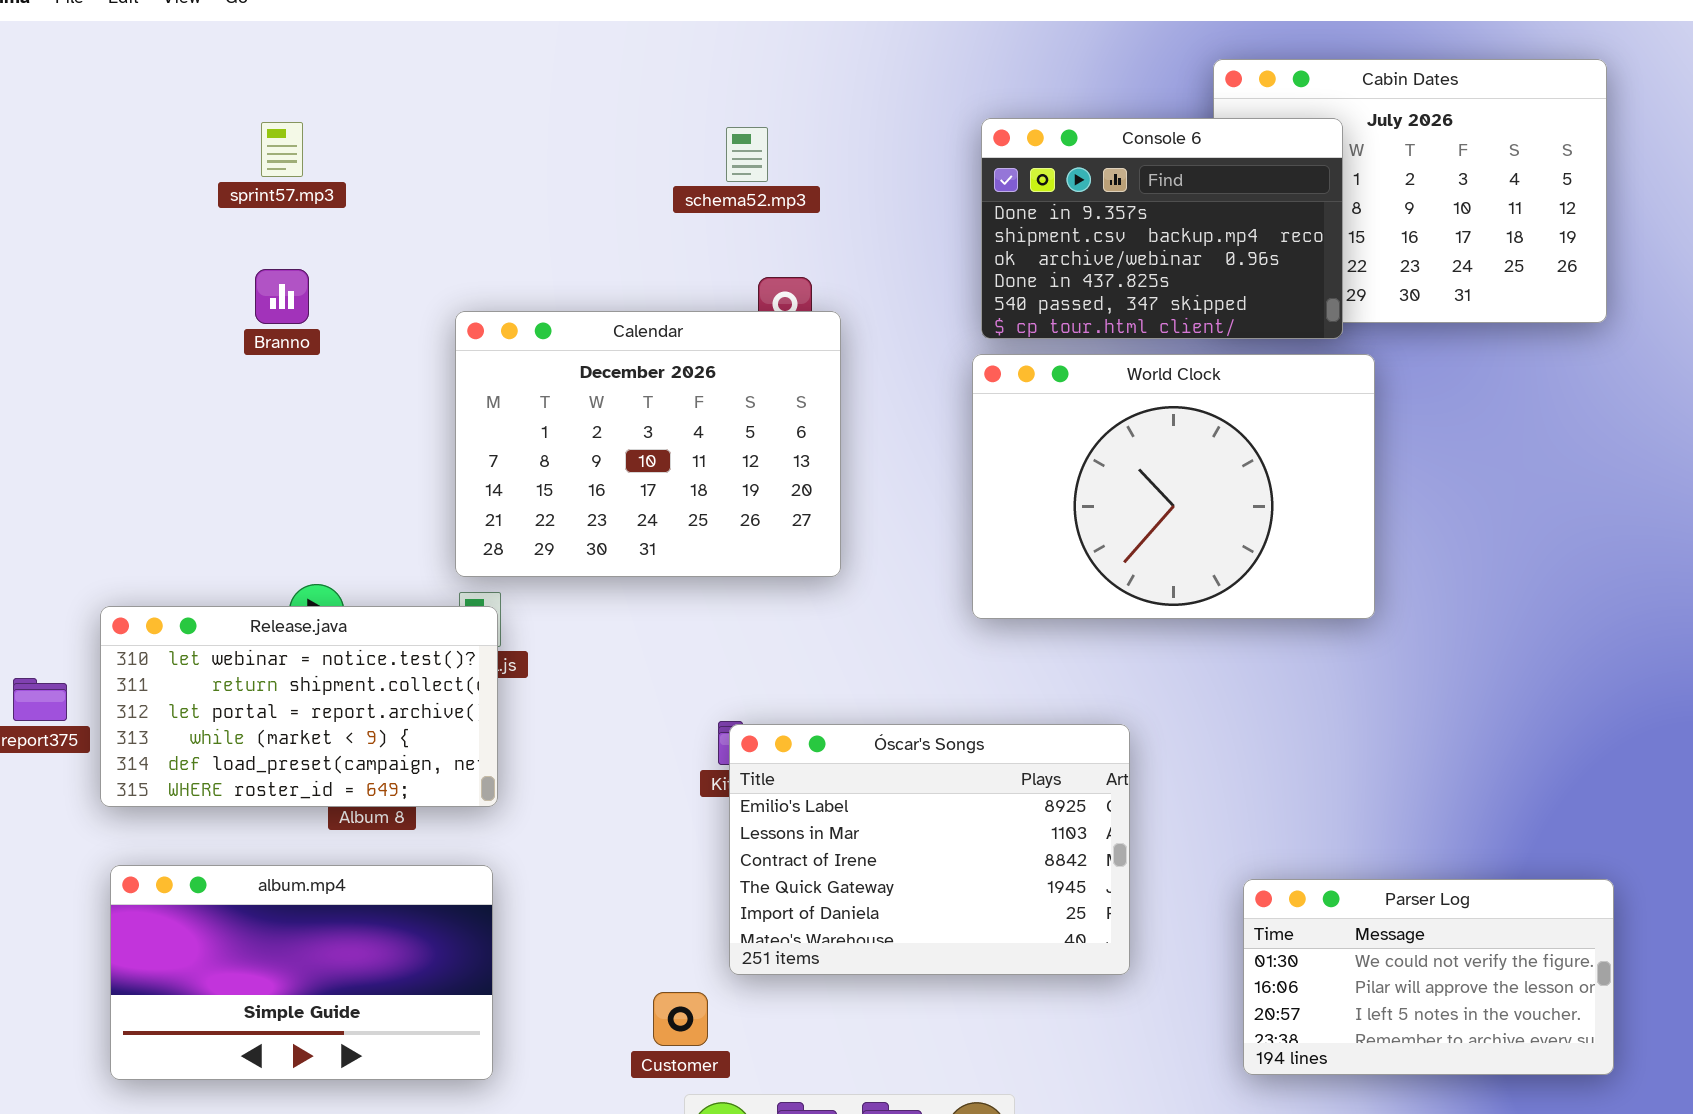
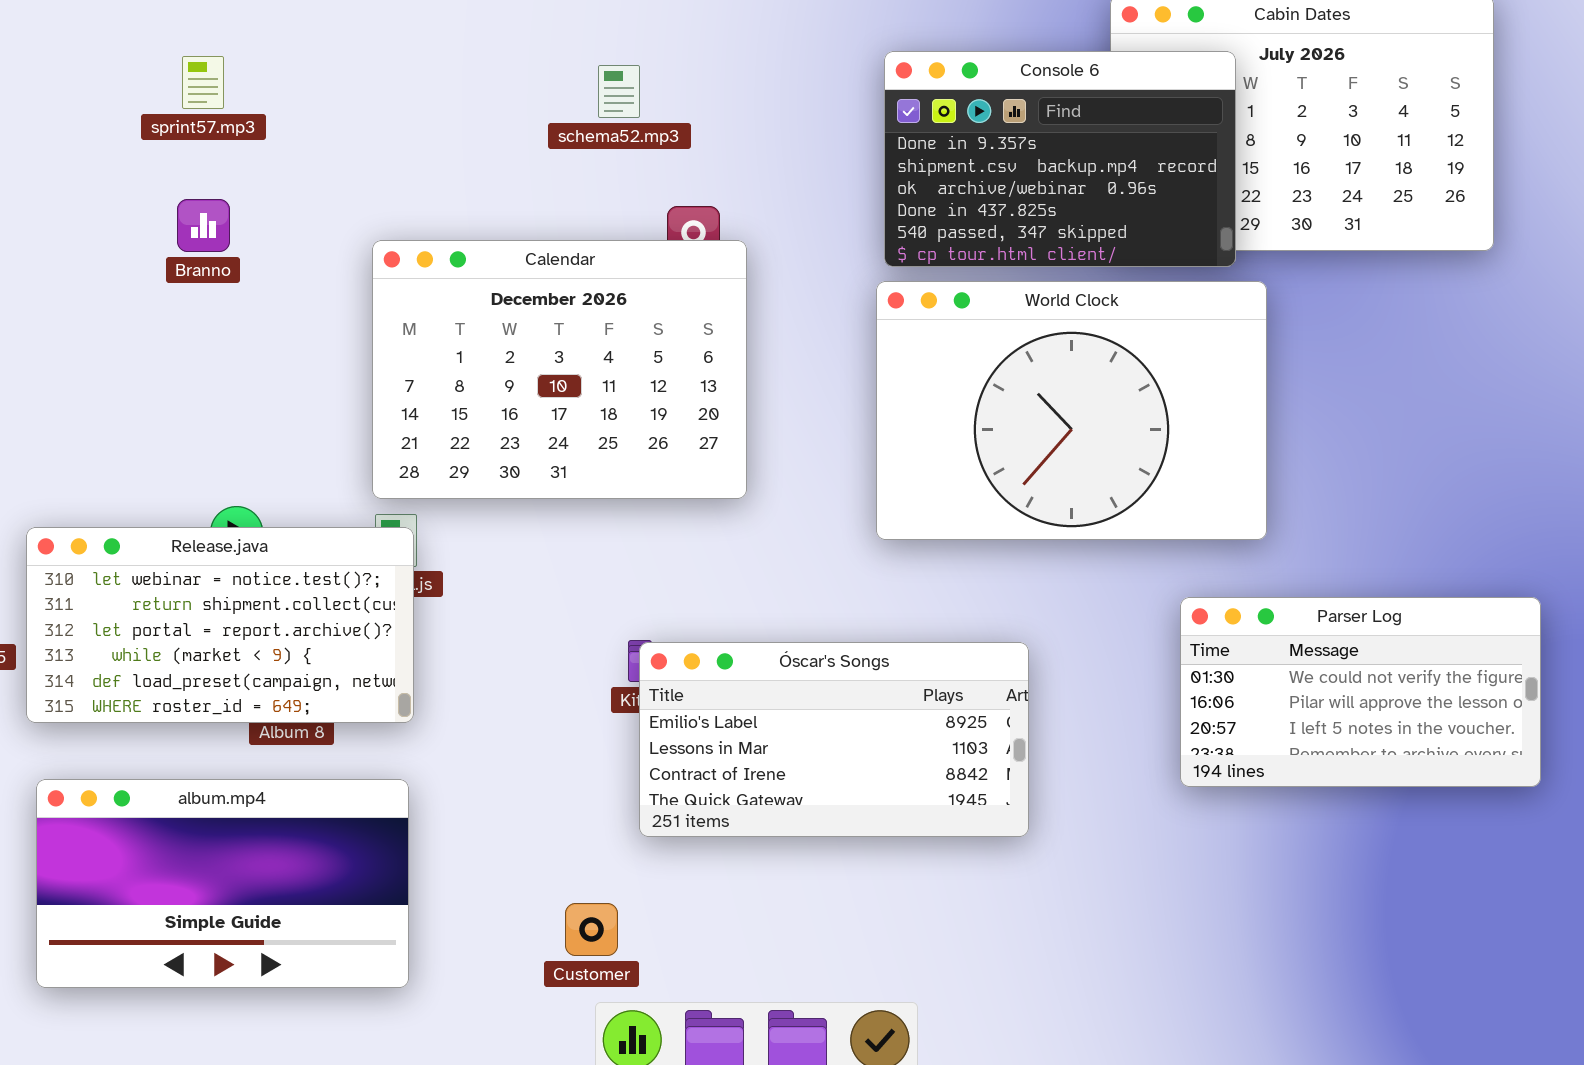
schema52.mp3: [726,127,768,182] -> [598,65,640,118], moved
Óscar's Songs: [729,724,1130,975] -> [639,642,1029,837], resized
Parser Log: [1243,879,1614,1075] -> [1180,597,1541,787], moved

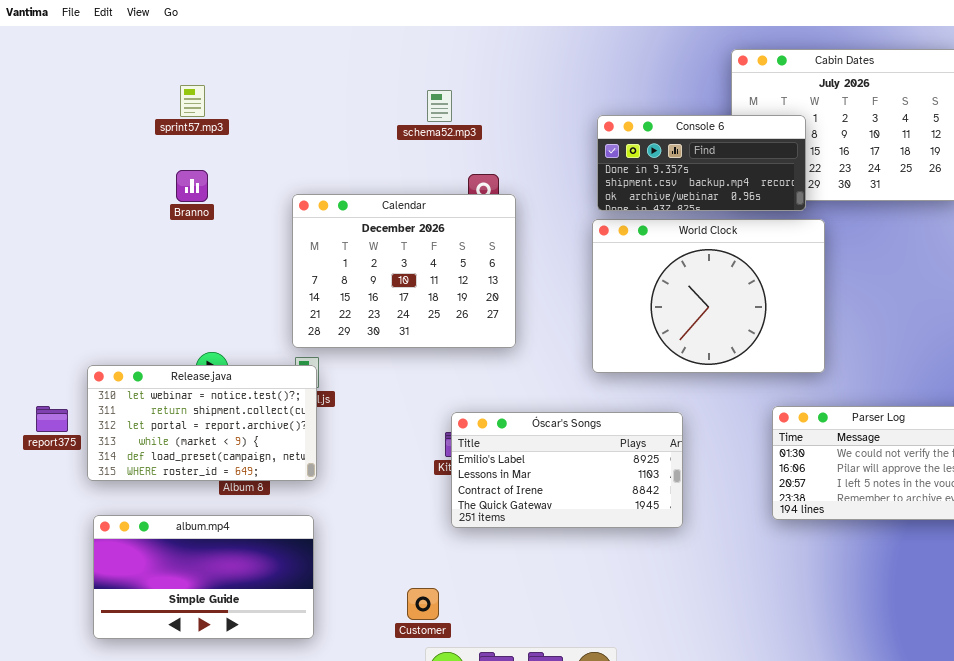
Console 6: [884,51,1236,267] -> [597,115,806,211], resized
Óscar's Songs: [639,642,1029,837] -> [451,412,683,528], moved

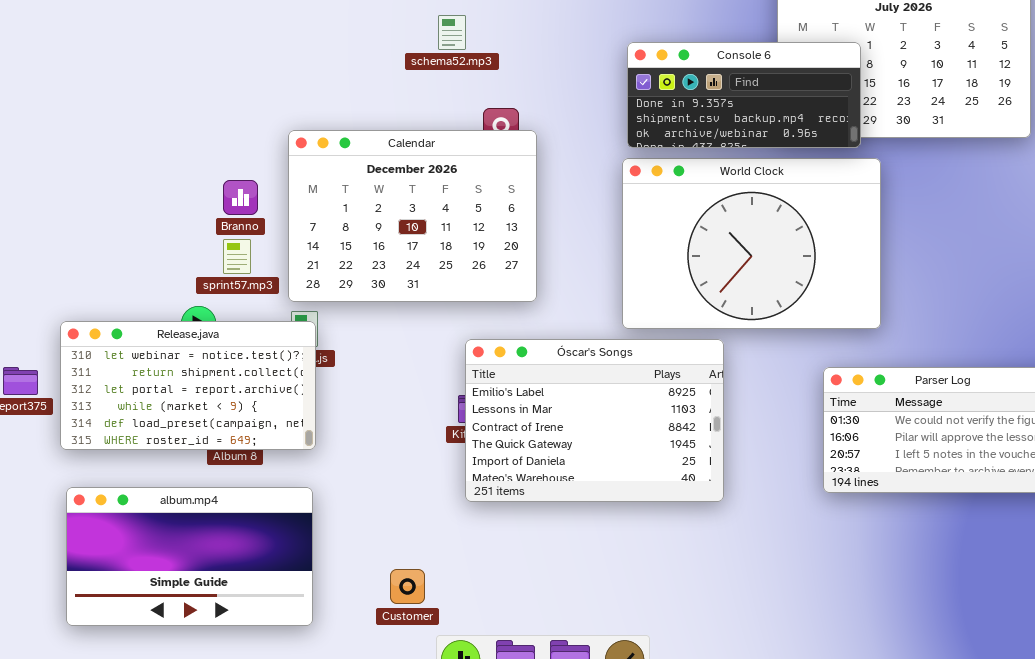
sprint57.mp3: [180,85,205,117] -> [223,239,251,274], moved
Branno: [176,170,208,202] -> [223,180,258,215], moved
Óscar's Songs: [451,412,683,528] -> [465,339,724,502], resized
Customer: [407,588,439,620] -> [390,569,425,604], moved

